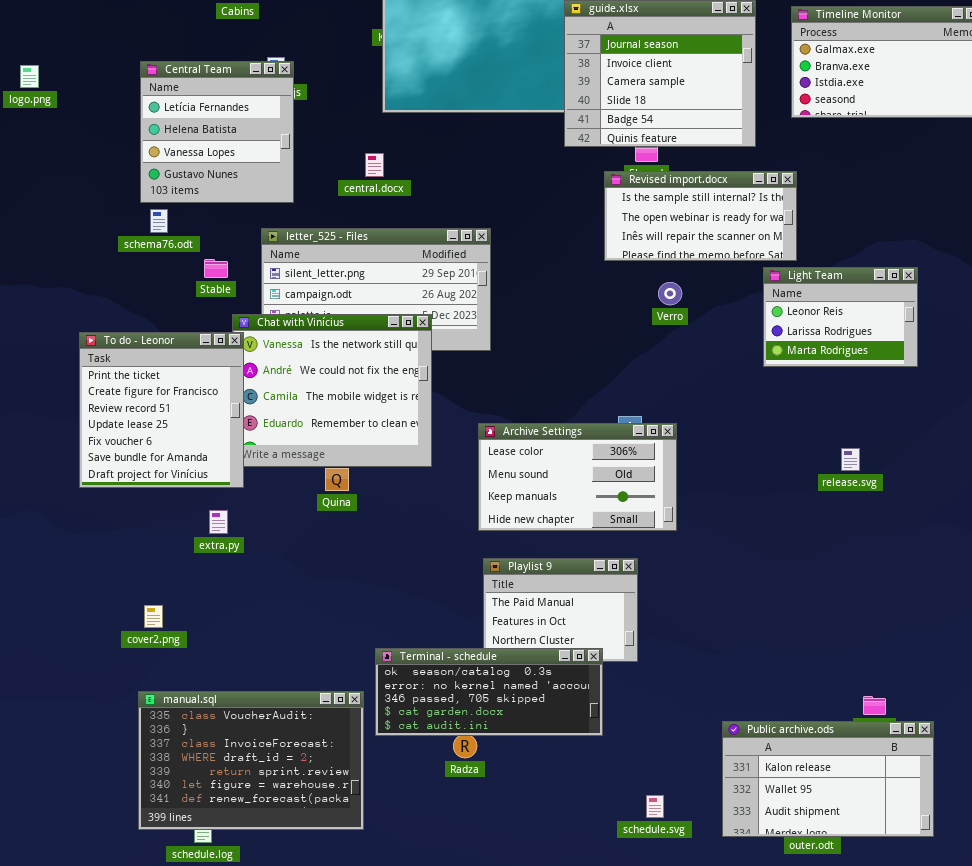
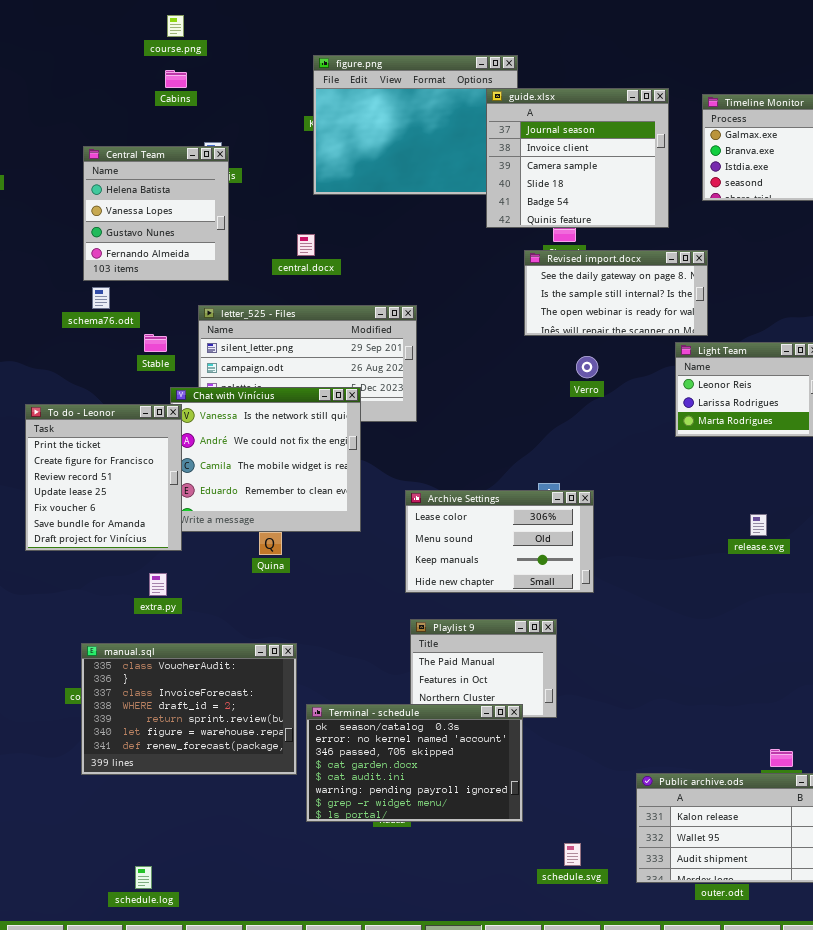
Central Team: [140,61,294,203] -> [83,146,229,281], scrolled down 1 row
Revised import.docx: [604,171,797,261] -> [524,250,708,336], scrolled up 1 row
Terminal - schedule: [375,648,603,736] -> [306,704,523,822], resized
manual.sql: [138,691,364,830] -> [81,643,297,775], moved

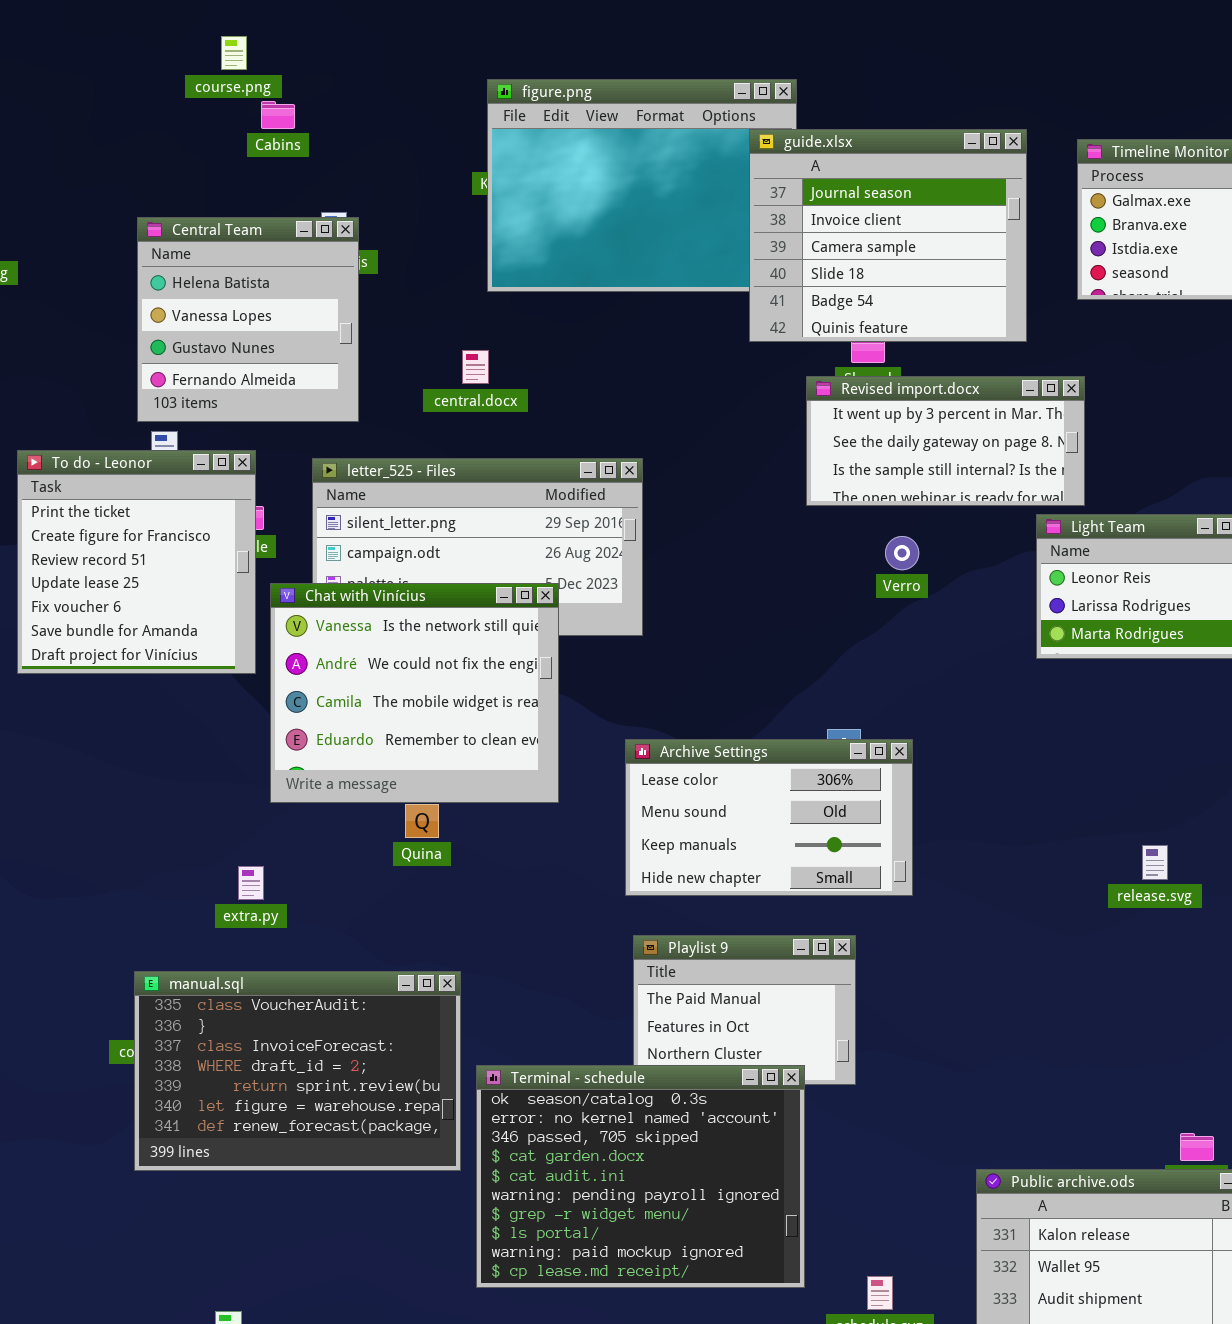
course.png: [167,15,184,37] -> [221,36,247,70], moved
Revised import.docx: [524,250,708,336] -> [806,376,1085,506], scrolled up 1 row
To do - Leonor: [25,404,182,551] -> [17,450,256,674], moved
release.svg: [750,514,767,536] -> [1142,845,1168,880], moved
Terminal - schedule: [306,704,523,822] -> [476,1065,805,1288], resized

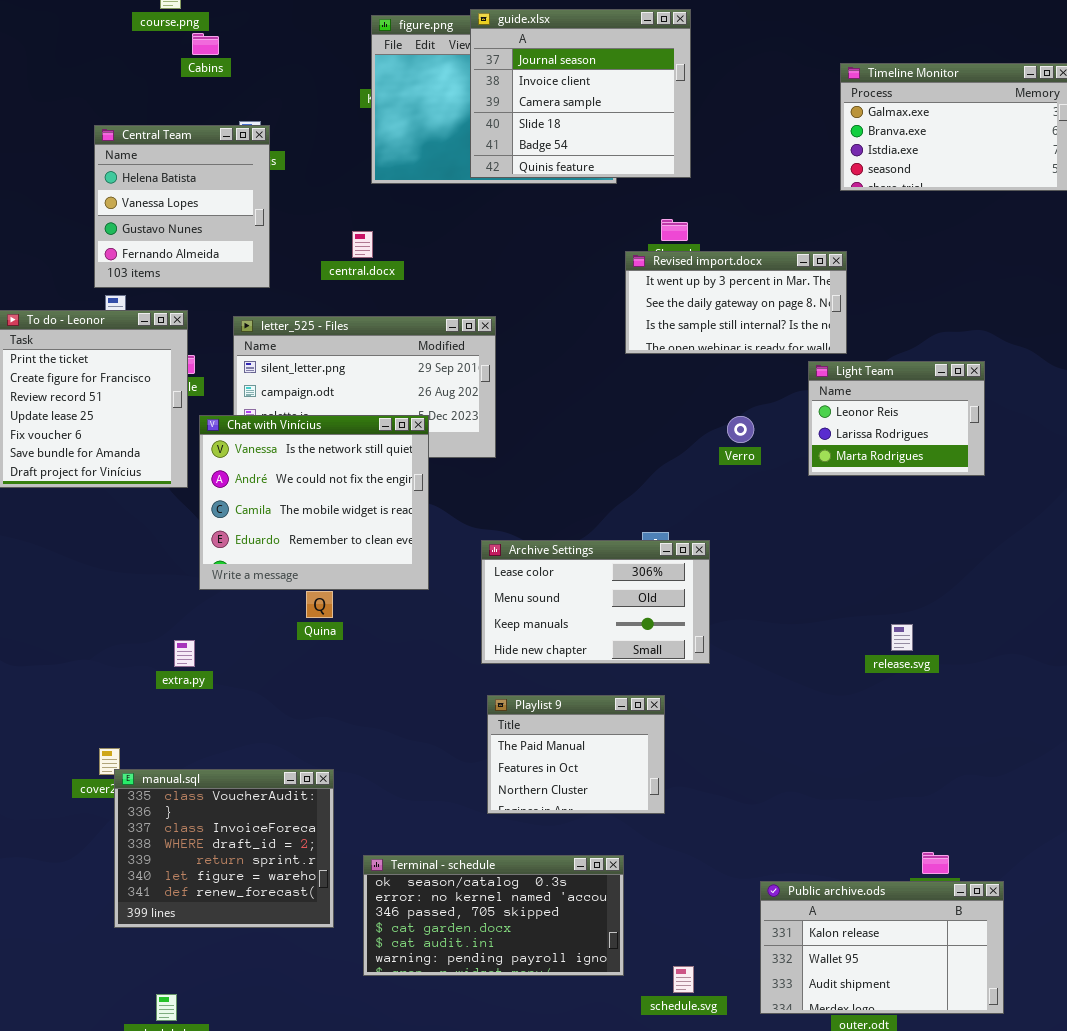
guide.xlsx: [749,129,1027,342] -> [470,9,691,178], moved
Verro: [885,536,919,570] -> [727,416,754,443], moved
manual.sql: [134,971,461,1171] -> [114,769,334,928], moved, resized
Terminal - schedule: [476,1065,805,1288] -> [363,855,624,976], resized

